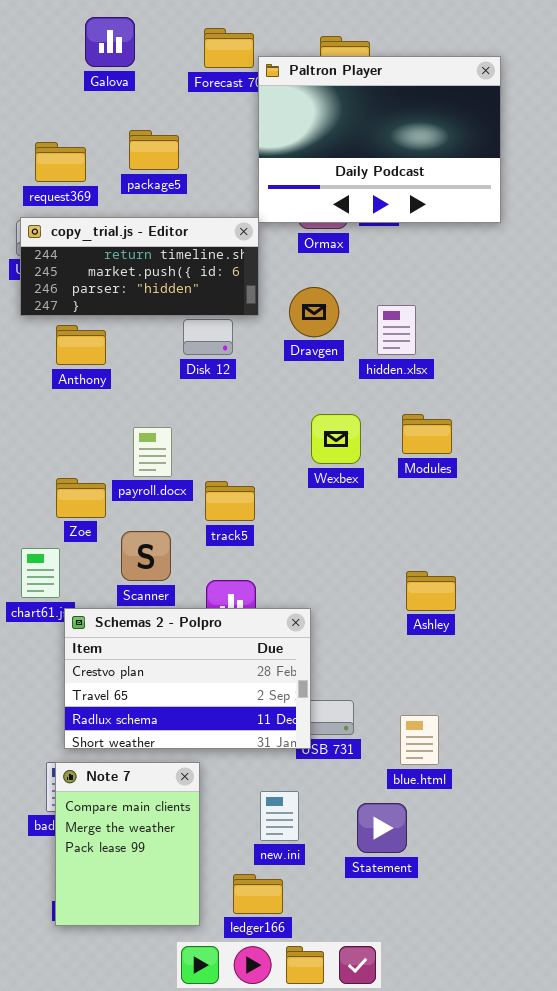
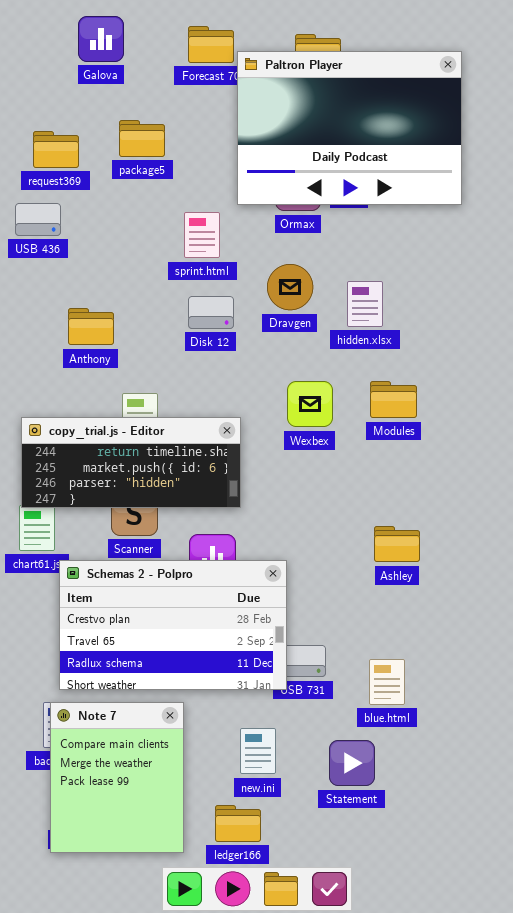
copy_trial.js - Editor: [20,217,259,316] -> [21,417,241,508], moved
Disk 12: [183,319,233,355] -> [188,296,234,329], moved
Anthony: [56,325,106,365] -> [68,308,114,345], moved

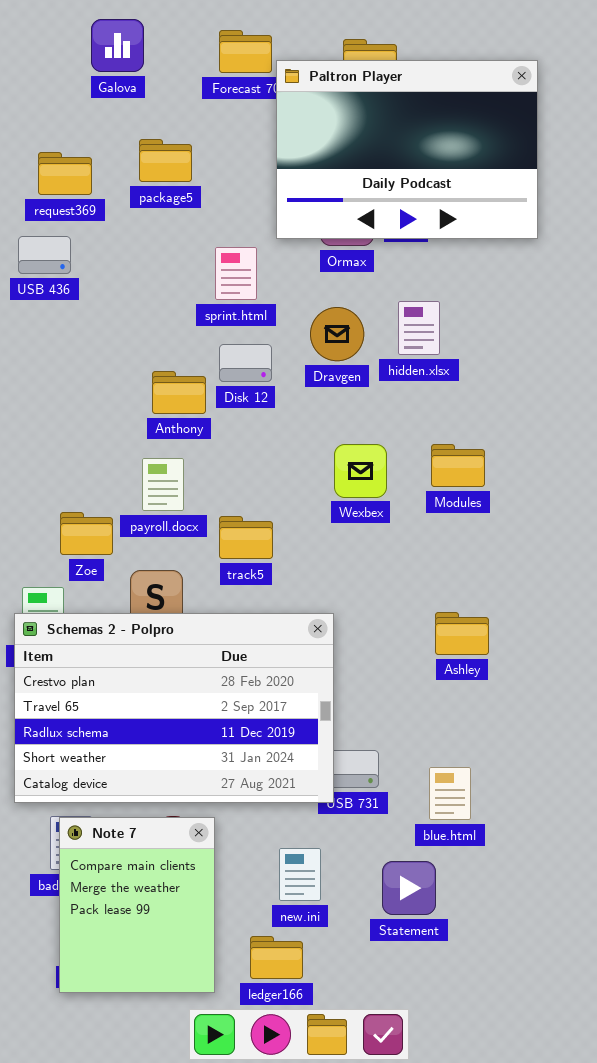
hidden.xlsx: [347,281,383,327] -> [398,301,440,355], moved
Anthony: [68,308,114,345] -> [152,371,206,414], moved
copy_trial.js - Editor: [21,417,241,508] -> none, closed
Schemas 2 - Polpro: [59,560,287,690] -> [14,613,334,803], resized

